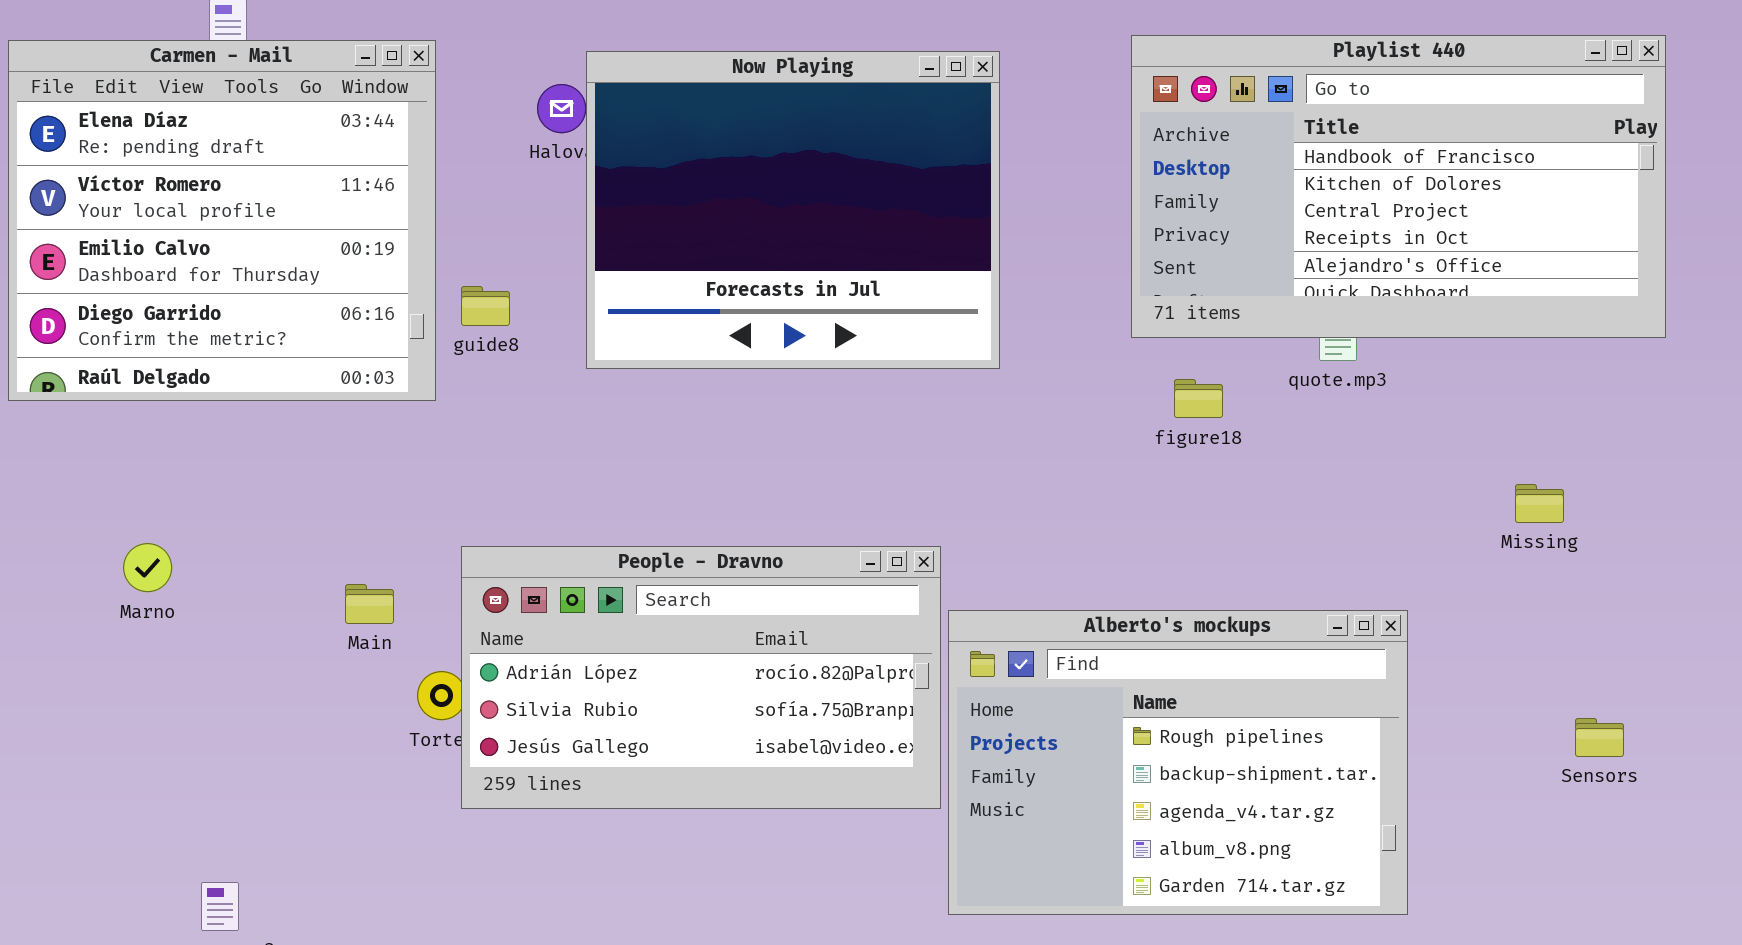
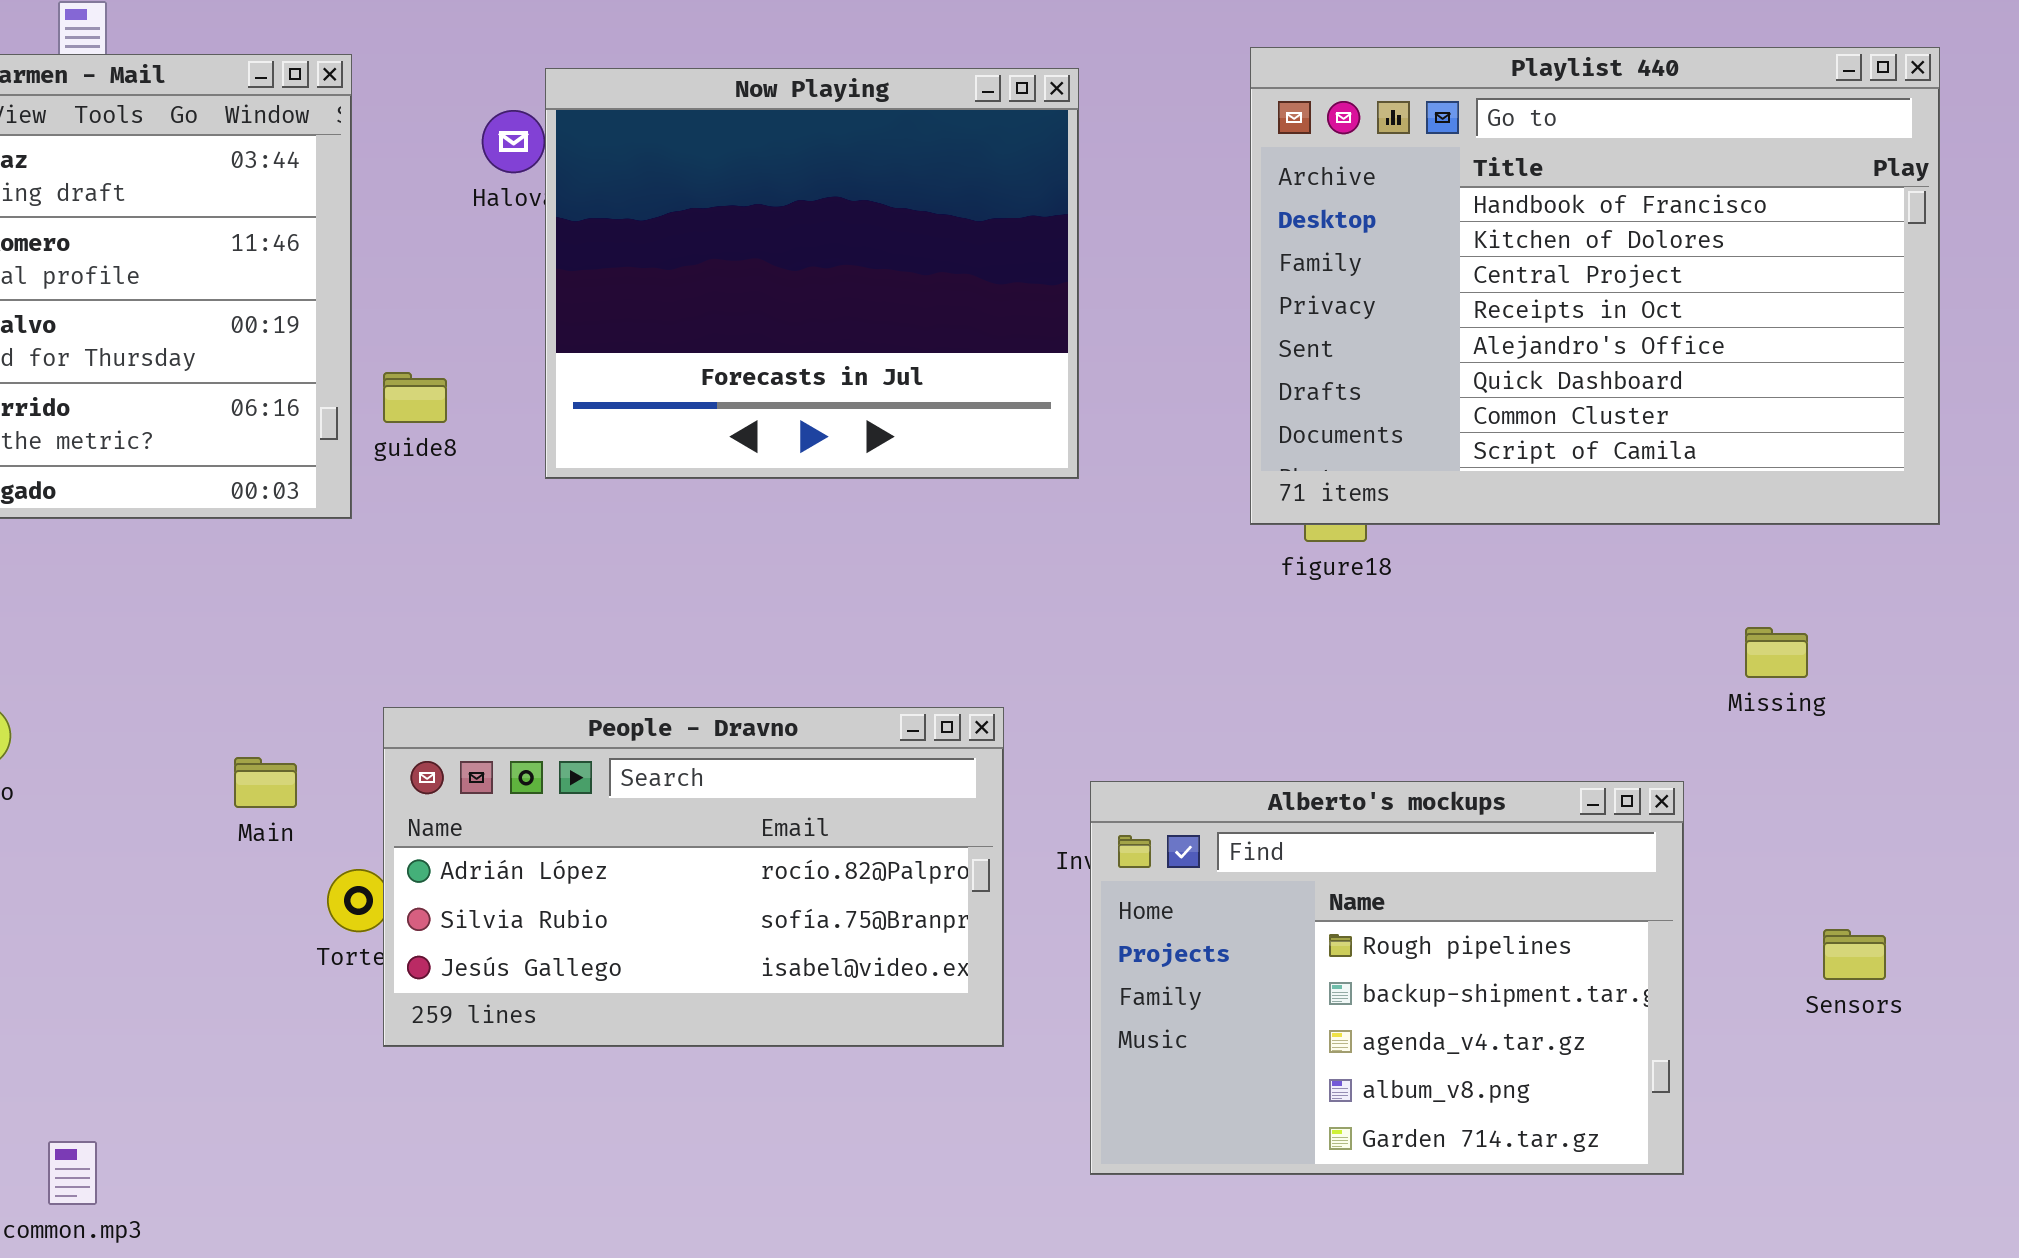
Playlist 440: [1131,35,1666,338] -> [1250,47,1940,525], resized
Alberto's mockups: [948,610,1408,915] -> [1090,781,1684,1175], moved

